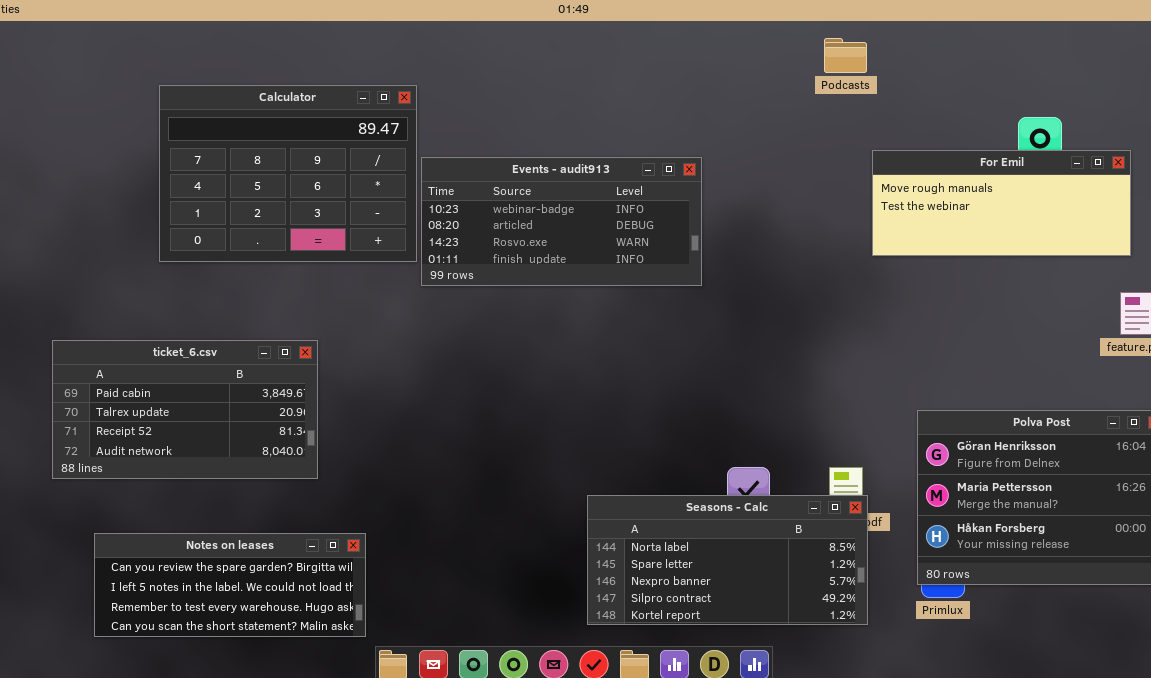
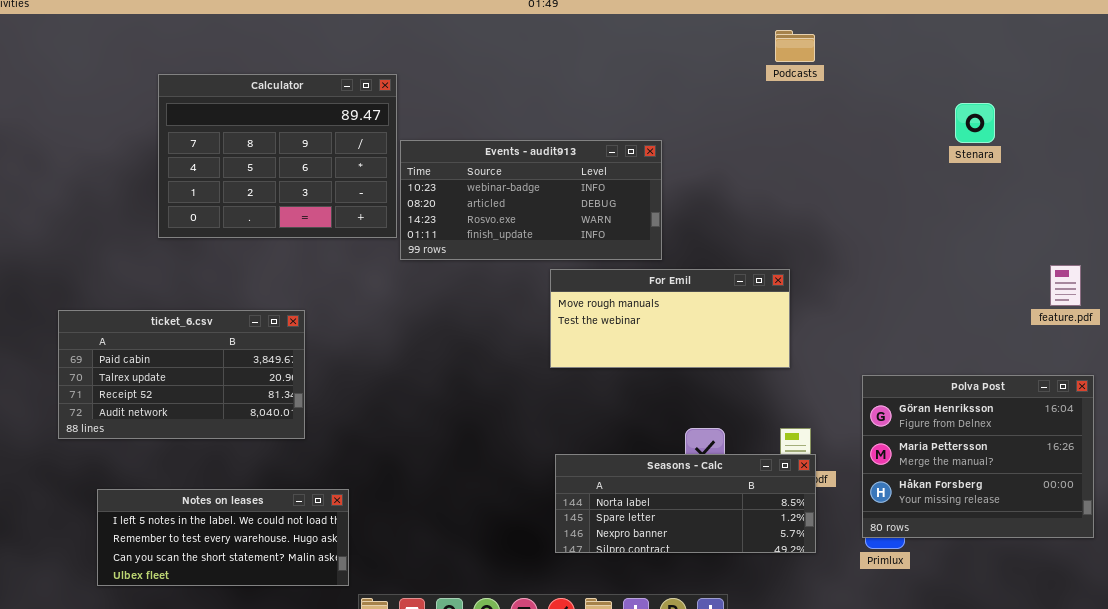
For Emil: [872,150,1131,256] -> [550,269,790,368], moved
Seasons - Calc: [587,495,868,625] -> [555,454,816,553], resized
Notes on leases: [94,533,366,637] -> [97,489,349,586], scrolled down 1 row

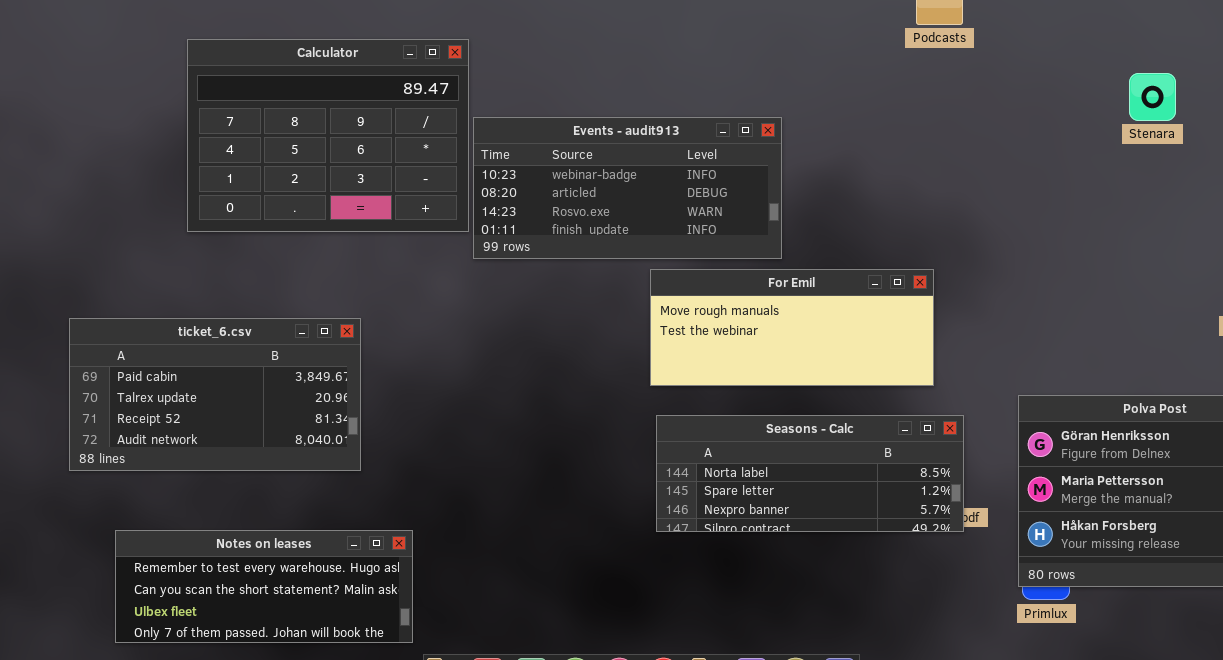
Seasons - Calc: [555,454,816,553] -> [656,415,964,532], moved
Notes on leases: [97,489,349,586] -> [115,530,413,643], scrolled down 1 row

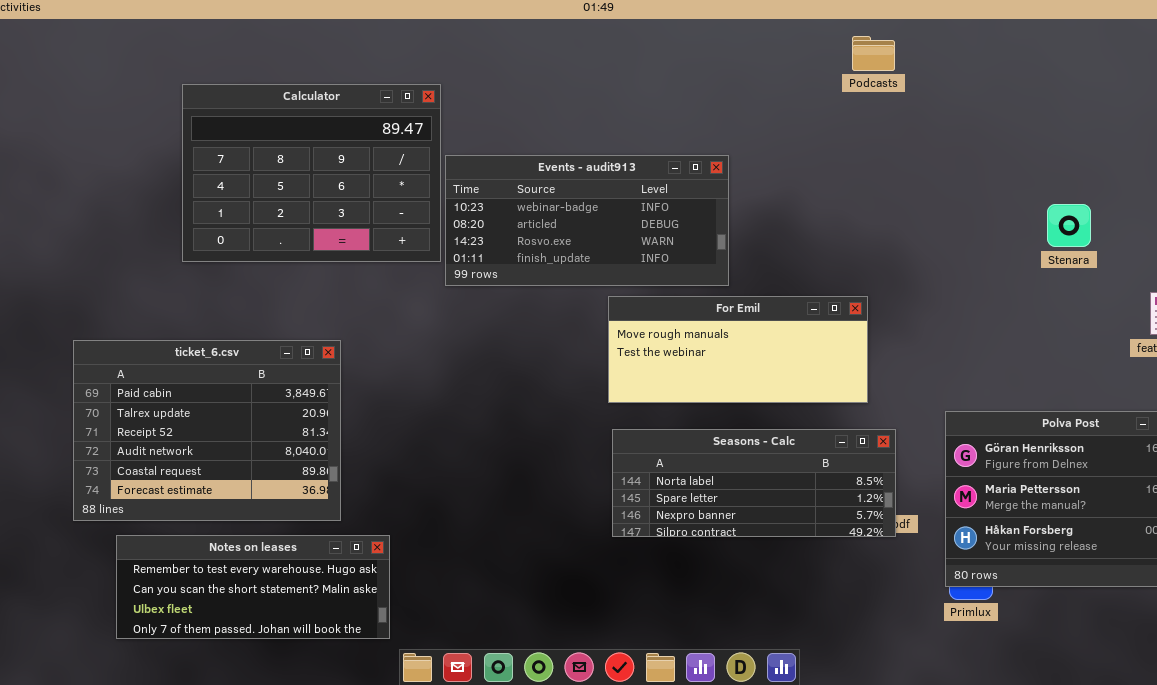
Stenara: [1129,73,1176,121] -> [1047,204,1091,247], moved
ticket_6.csv: [69,318,361,471] -> [73,340,341,521], resized

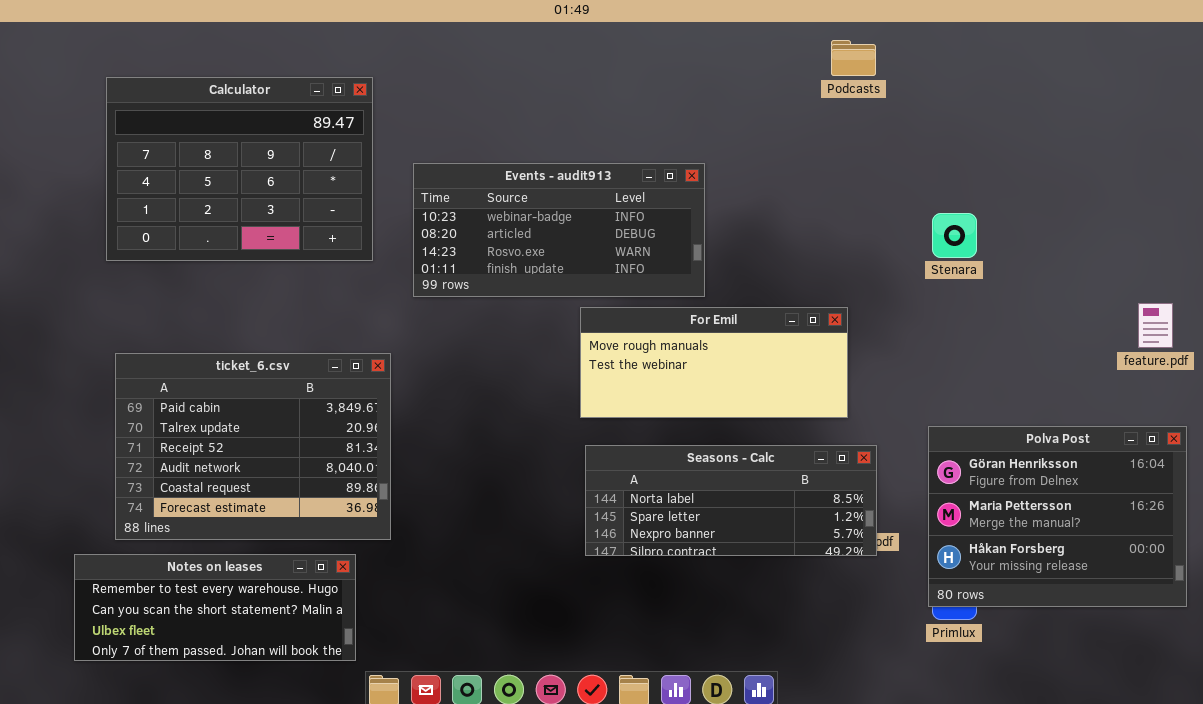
Calculator: [182,84,441,262] -> [106,77,373,261], moved
Stenara: [1047,204,1091,247] -> [932,213,977,258], moved
ticket_6.csv: [73,340,341,521] -> [115,353,391,540], moved

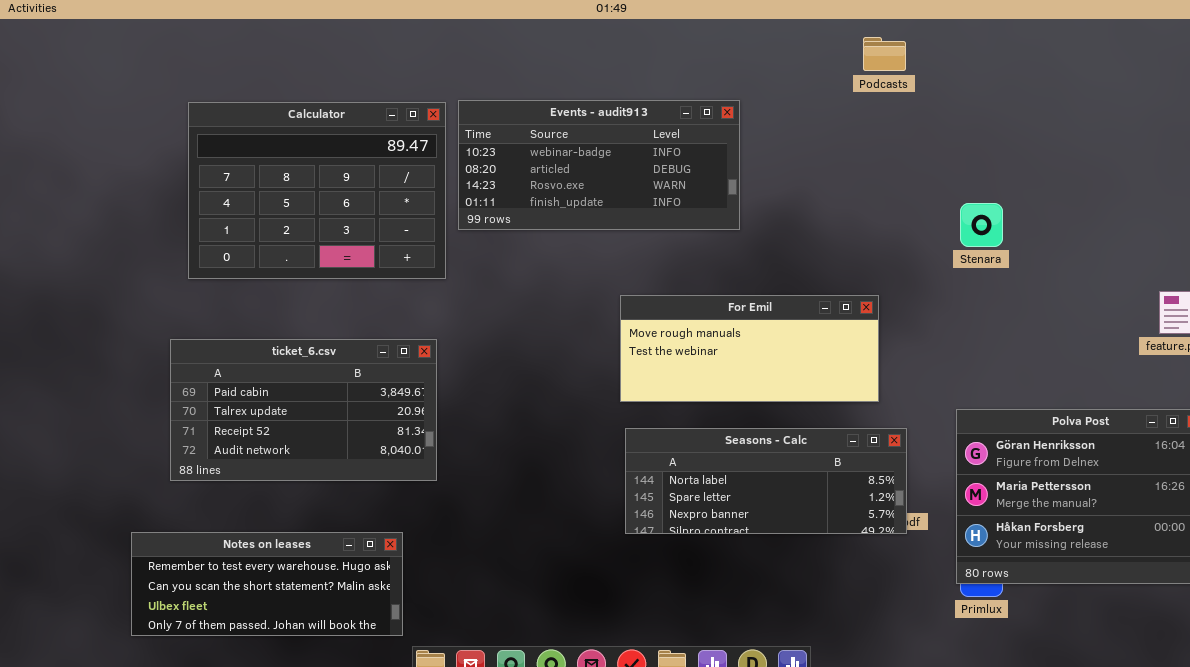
Calculator: [106,77,373,261] -> [188,102,446,279], moved
Events - audit913: [413,163,705,297] -> [458,100,740,230], moved
ticket_6.csv: [115,353,391,540] -> [170,339,437,481], resized

